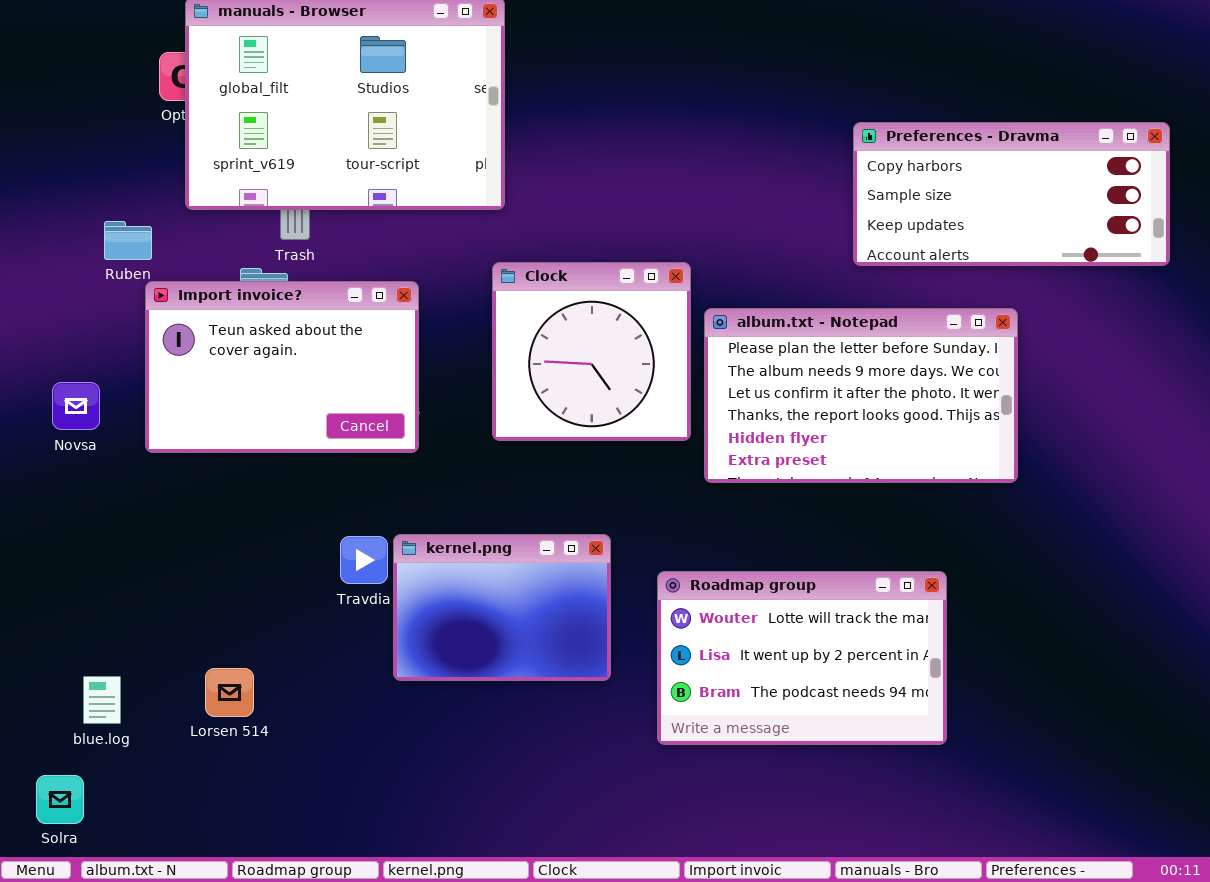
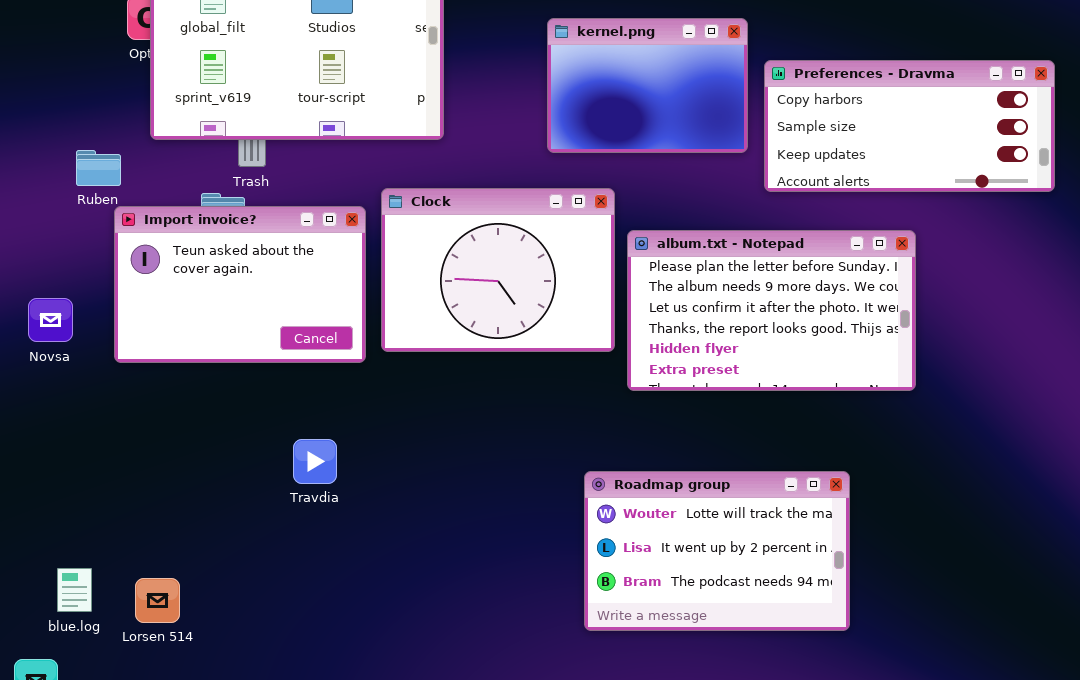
Clock: [492,262,691,441] -> [381,188,615,352], resized
kernel.png: [393,534,611,681] -> [547,18,748,153], moved
Lorsen 514: [205,668,254,717] -> [135,578,180,623], moved

